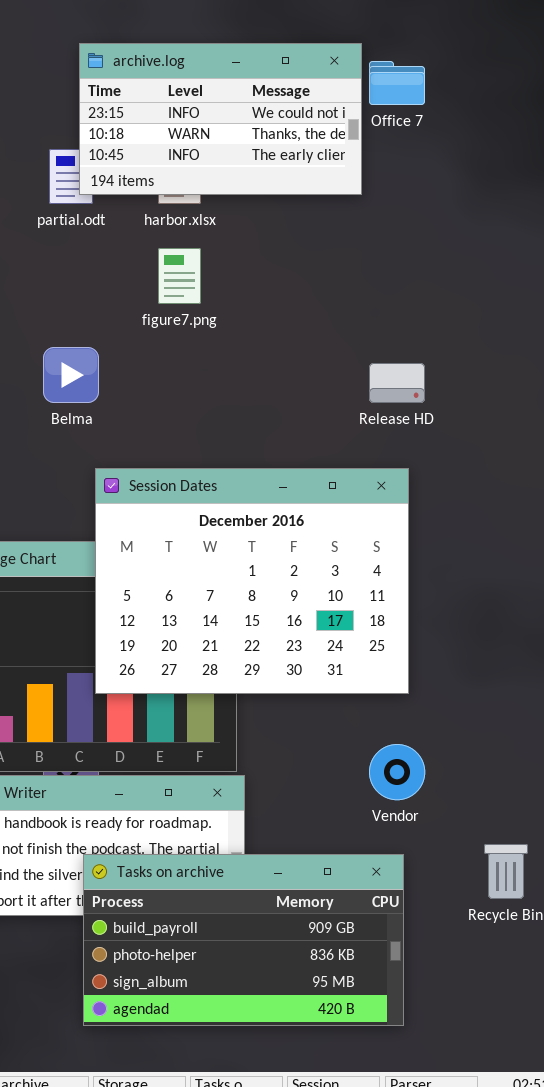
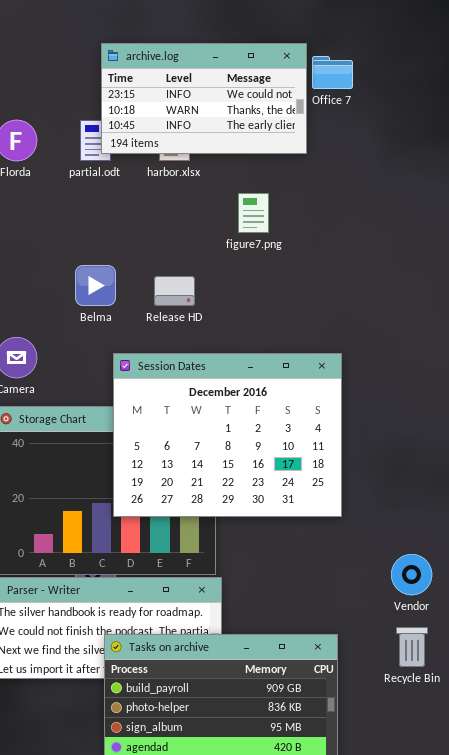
figure7.png: [158,248,201,304] -> [238,193,269,233], moved
Release HD: [369,363,425,403] -> [154,276,195,306], moved
Vendor: [369,744,425,800] -> [391,554,432,595], moved

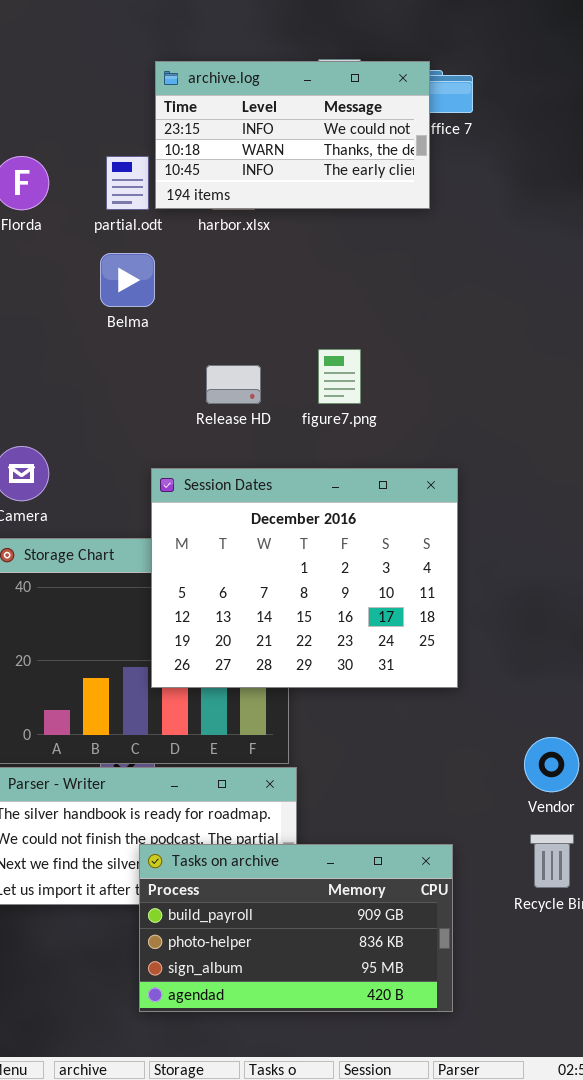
archive.log: [101,43,307,154] -> [155,61,430,209], moved
figure7.png: [238,193,269,233] -> [318,349,361,404], moved
Belma: [75,265,116,306] -> [100,253,155,307], moved

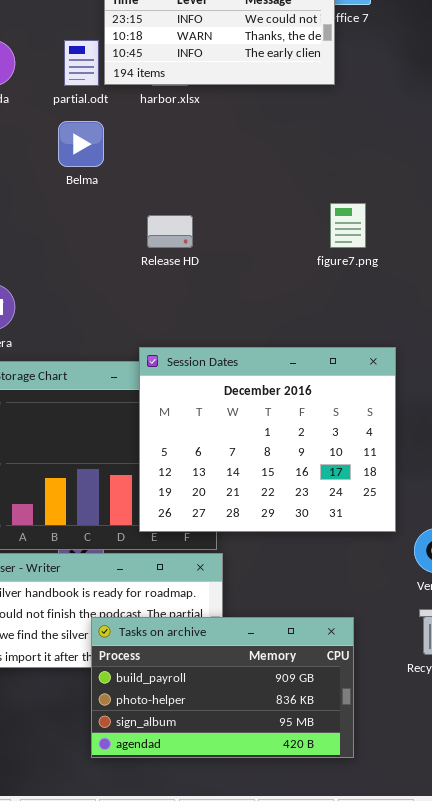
figure7.png: [318,349,361,404] -> [330,203,366,248], moved
Session Dates: [151,468,458,688] -> [139,347,396,532], moved

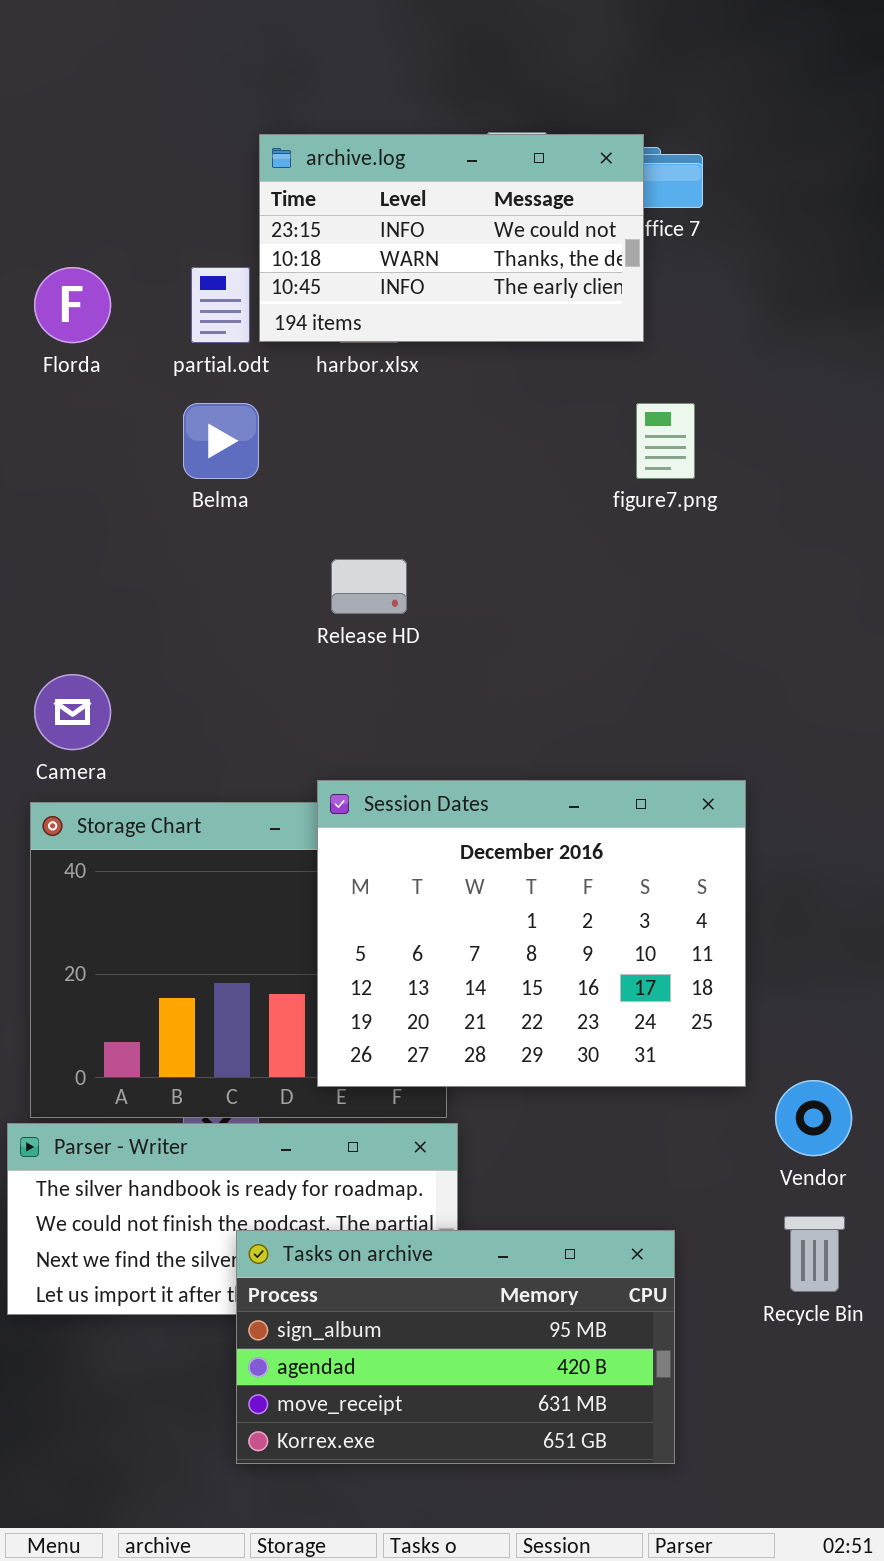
figure7.png: [330,203,366,248] -> [636,403,695,479], moved
Tasks on archive: [91,617,354,758] -> [236,1230,675,1464], scrolled down 2 rows

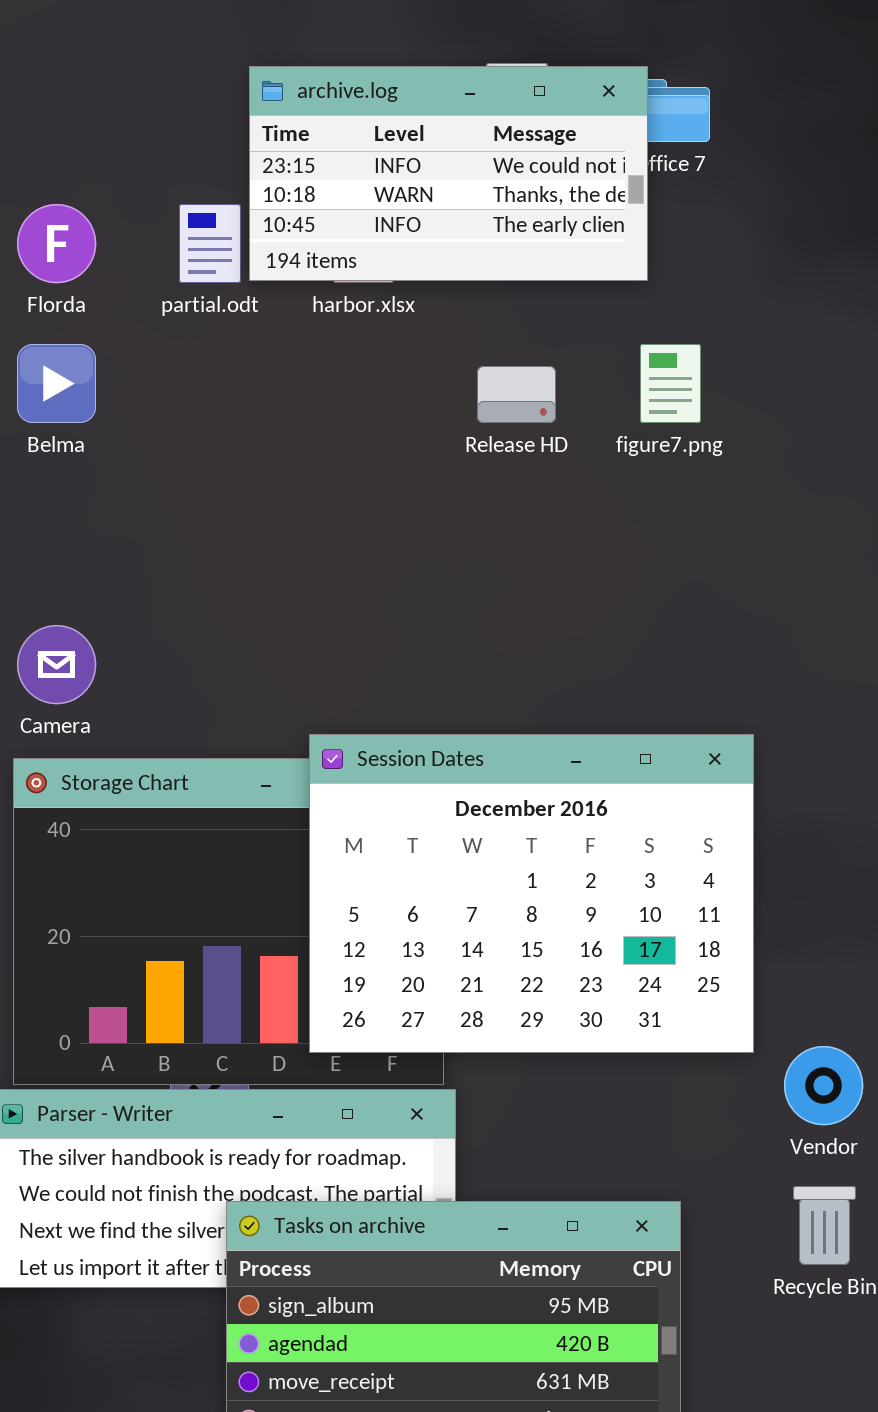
Belma: [183,403,259,479] -> [17,344,96,423], moved
Release HD: [331,559,407,614] -> [477,366,556,423], moved

